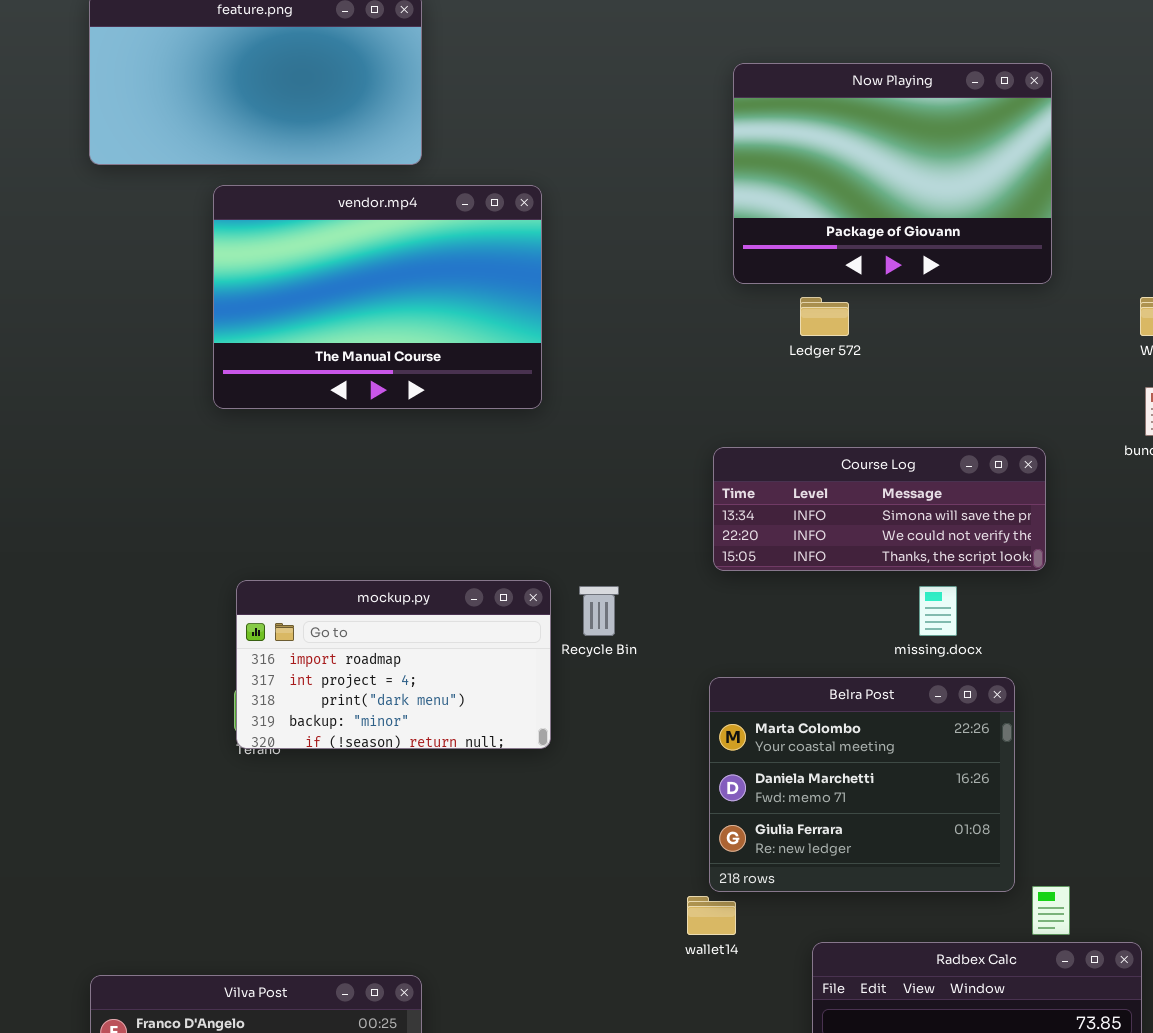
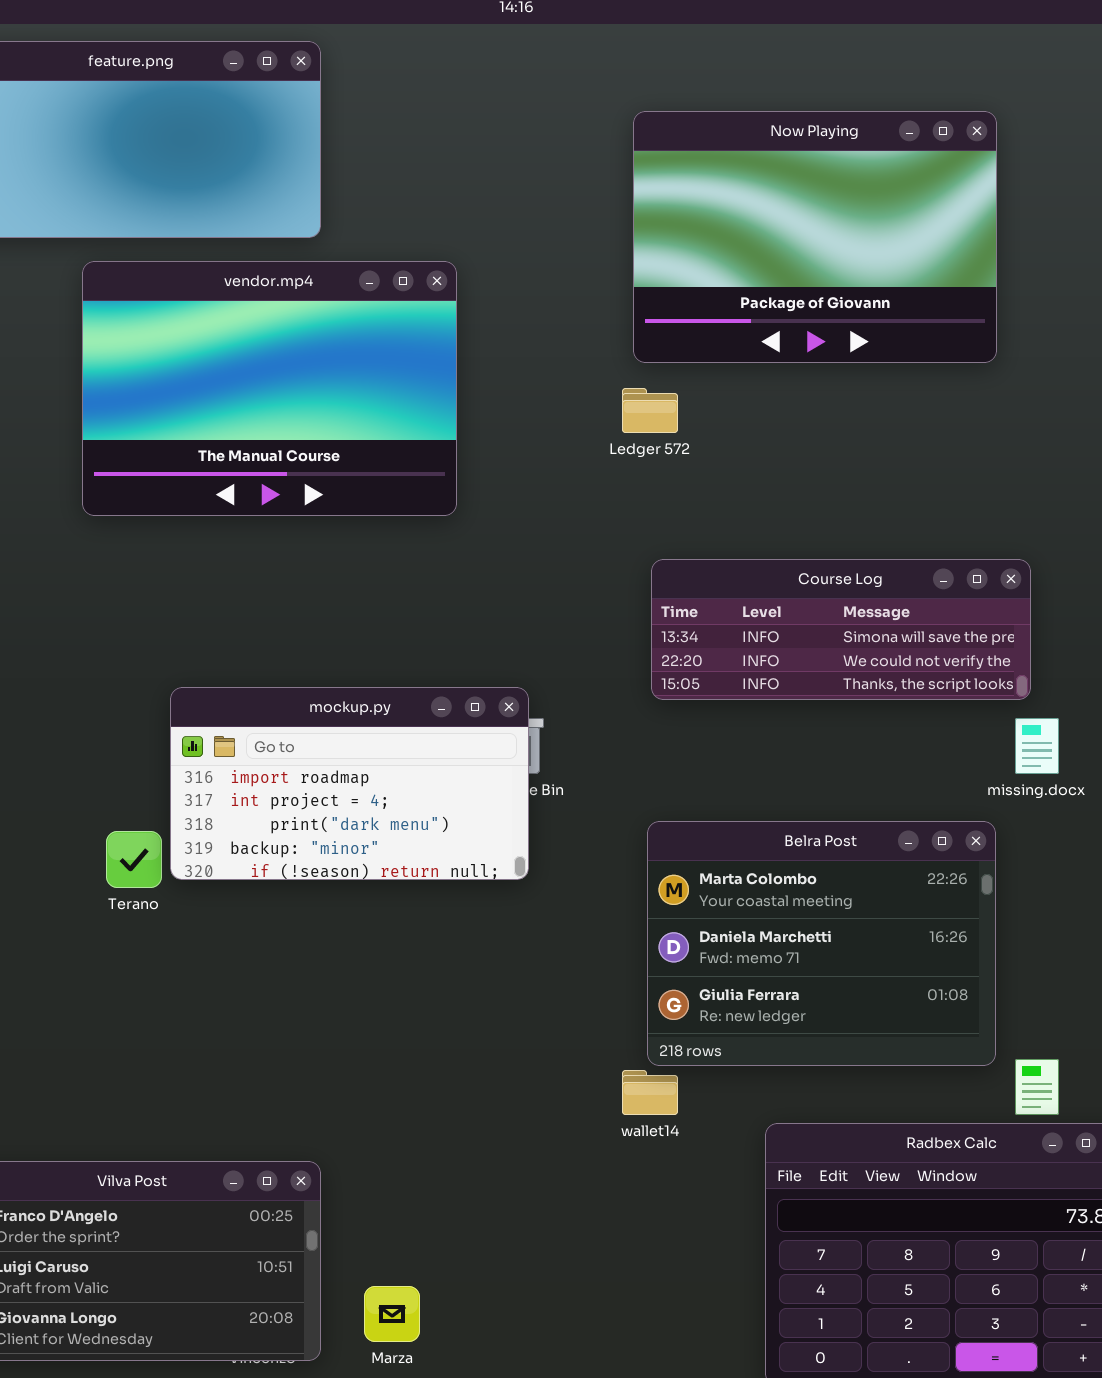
Now Playing: [733,63,1052,284] -> [633,111,997,363], moved
Ledger 572: [800,297,849,336] -> [622,388,678,433], moved
mockup.py: [236,580,551,749] -> [170,687,529,880], moved
missing.docx: [919,586,957,636] -> [1015,718,1059,774], moved

